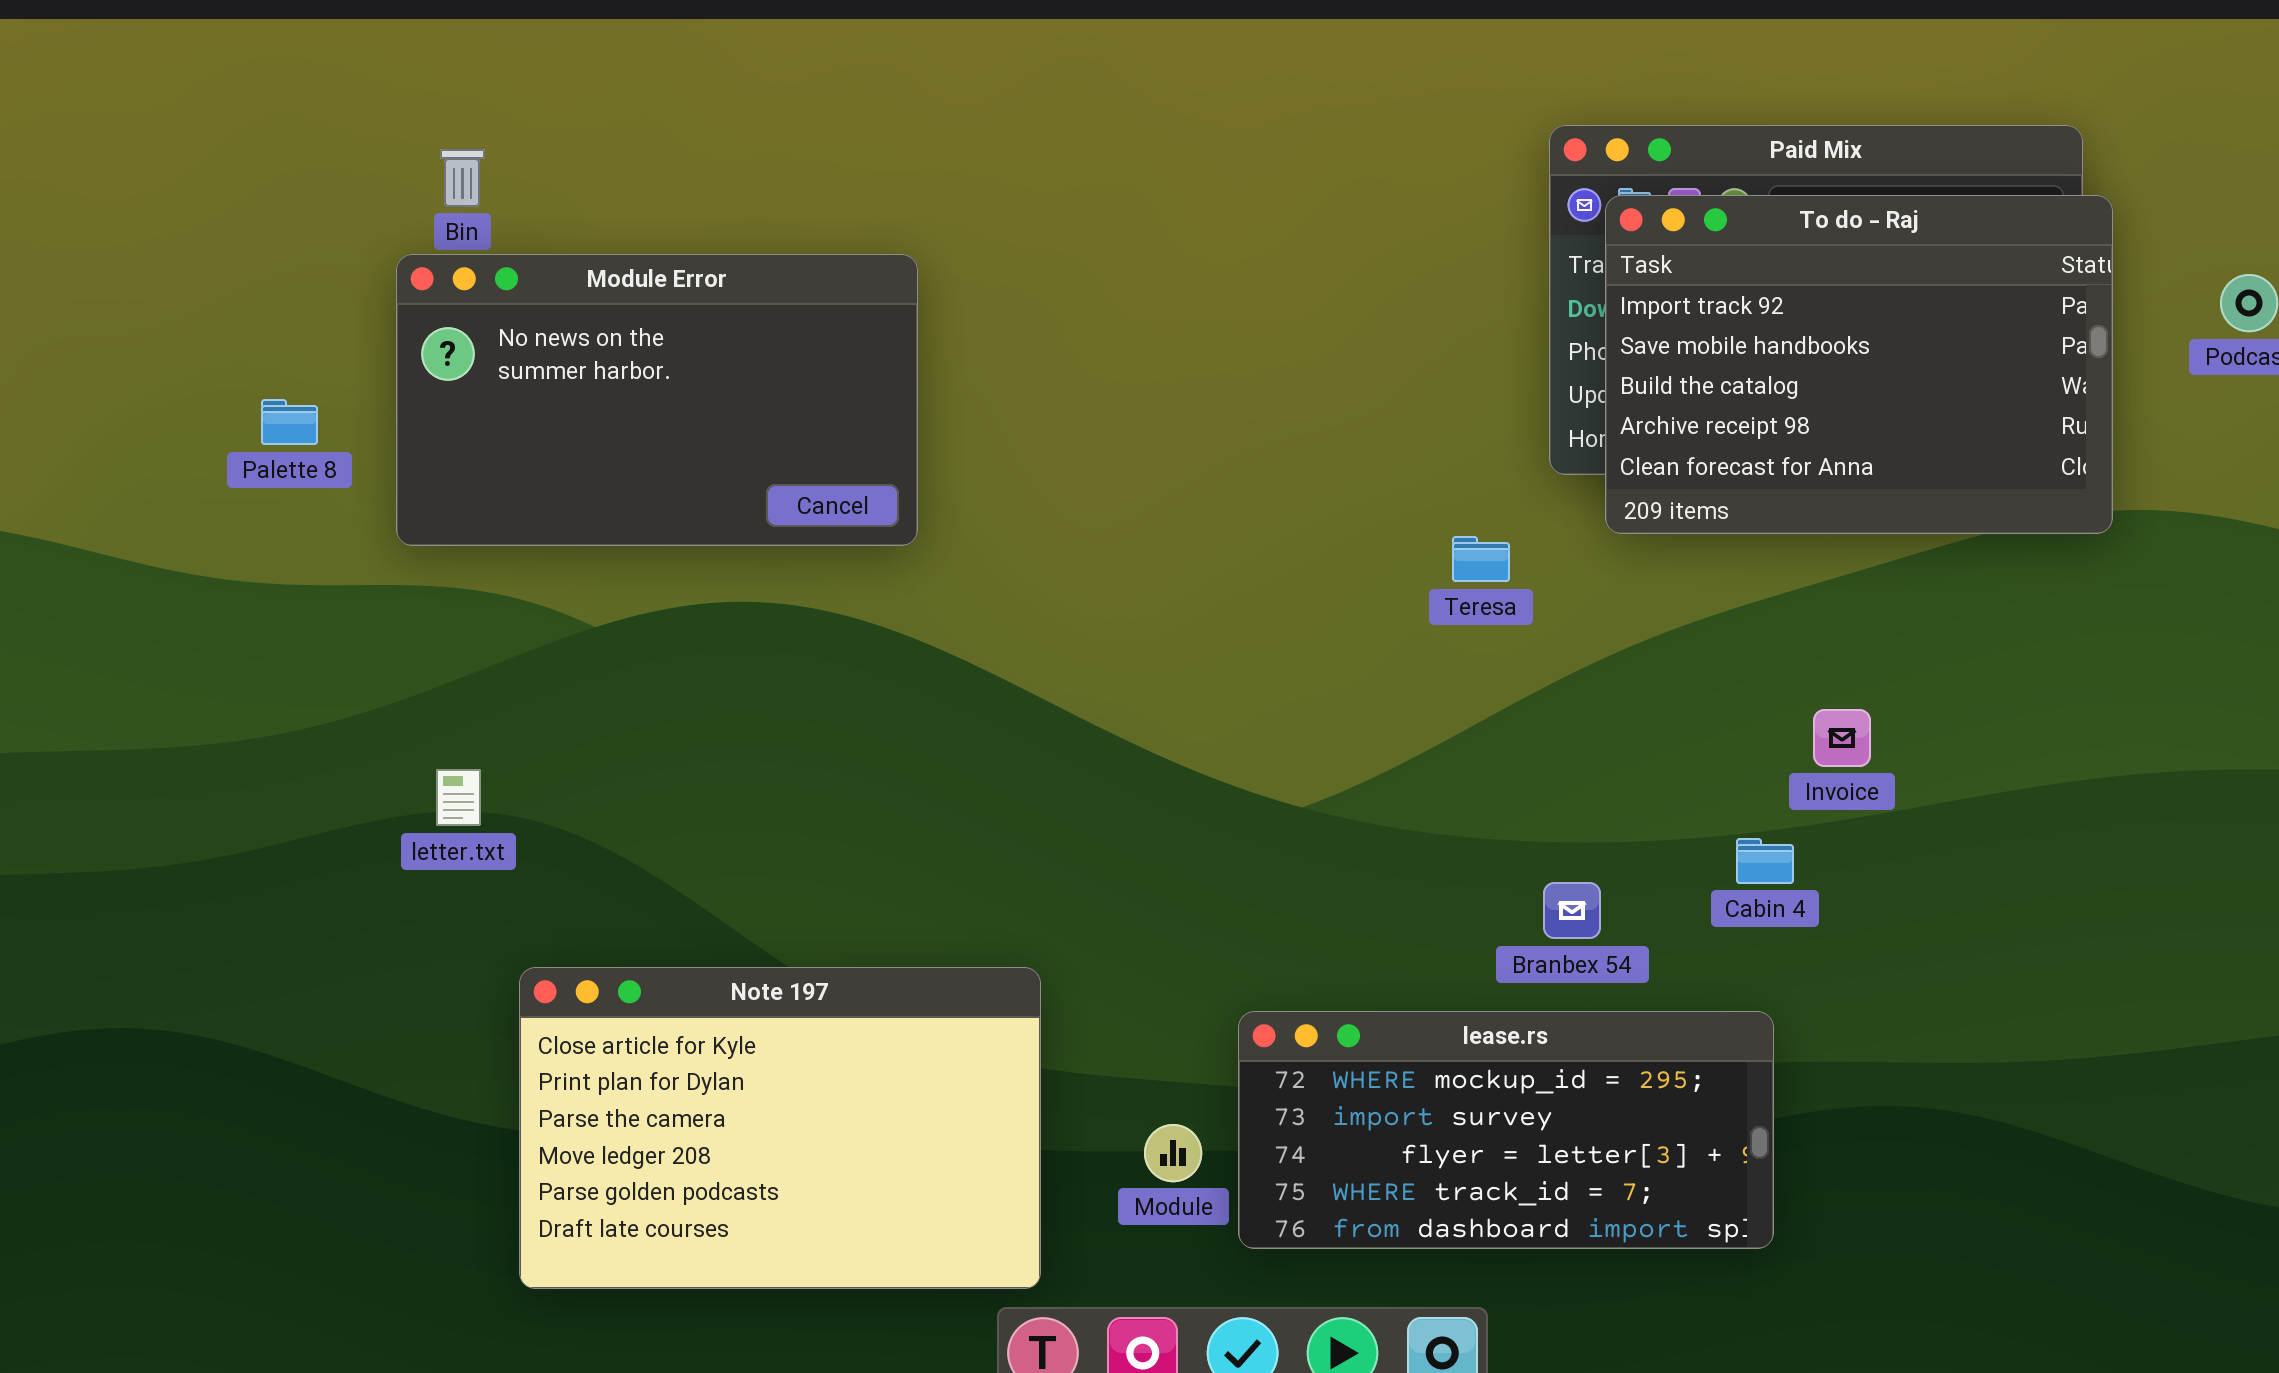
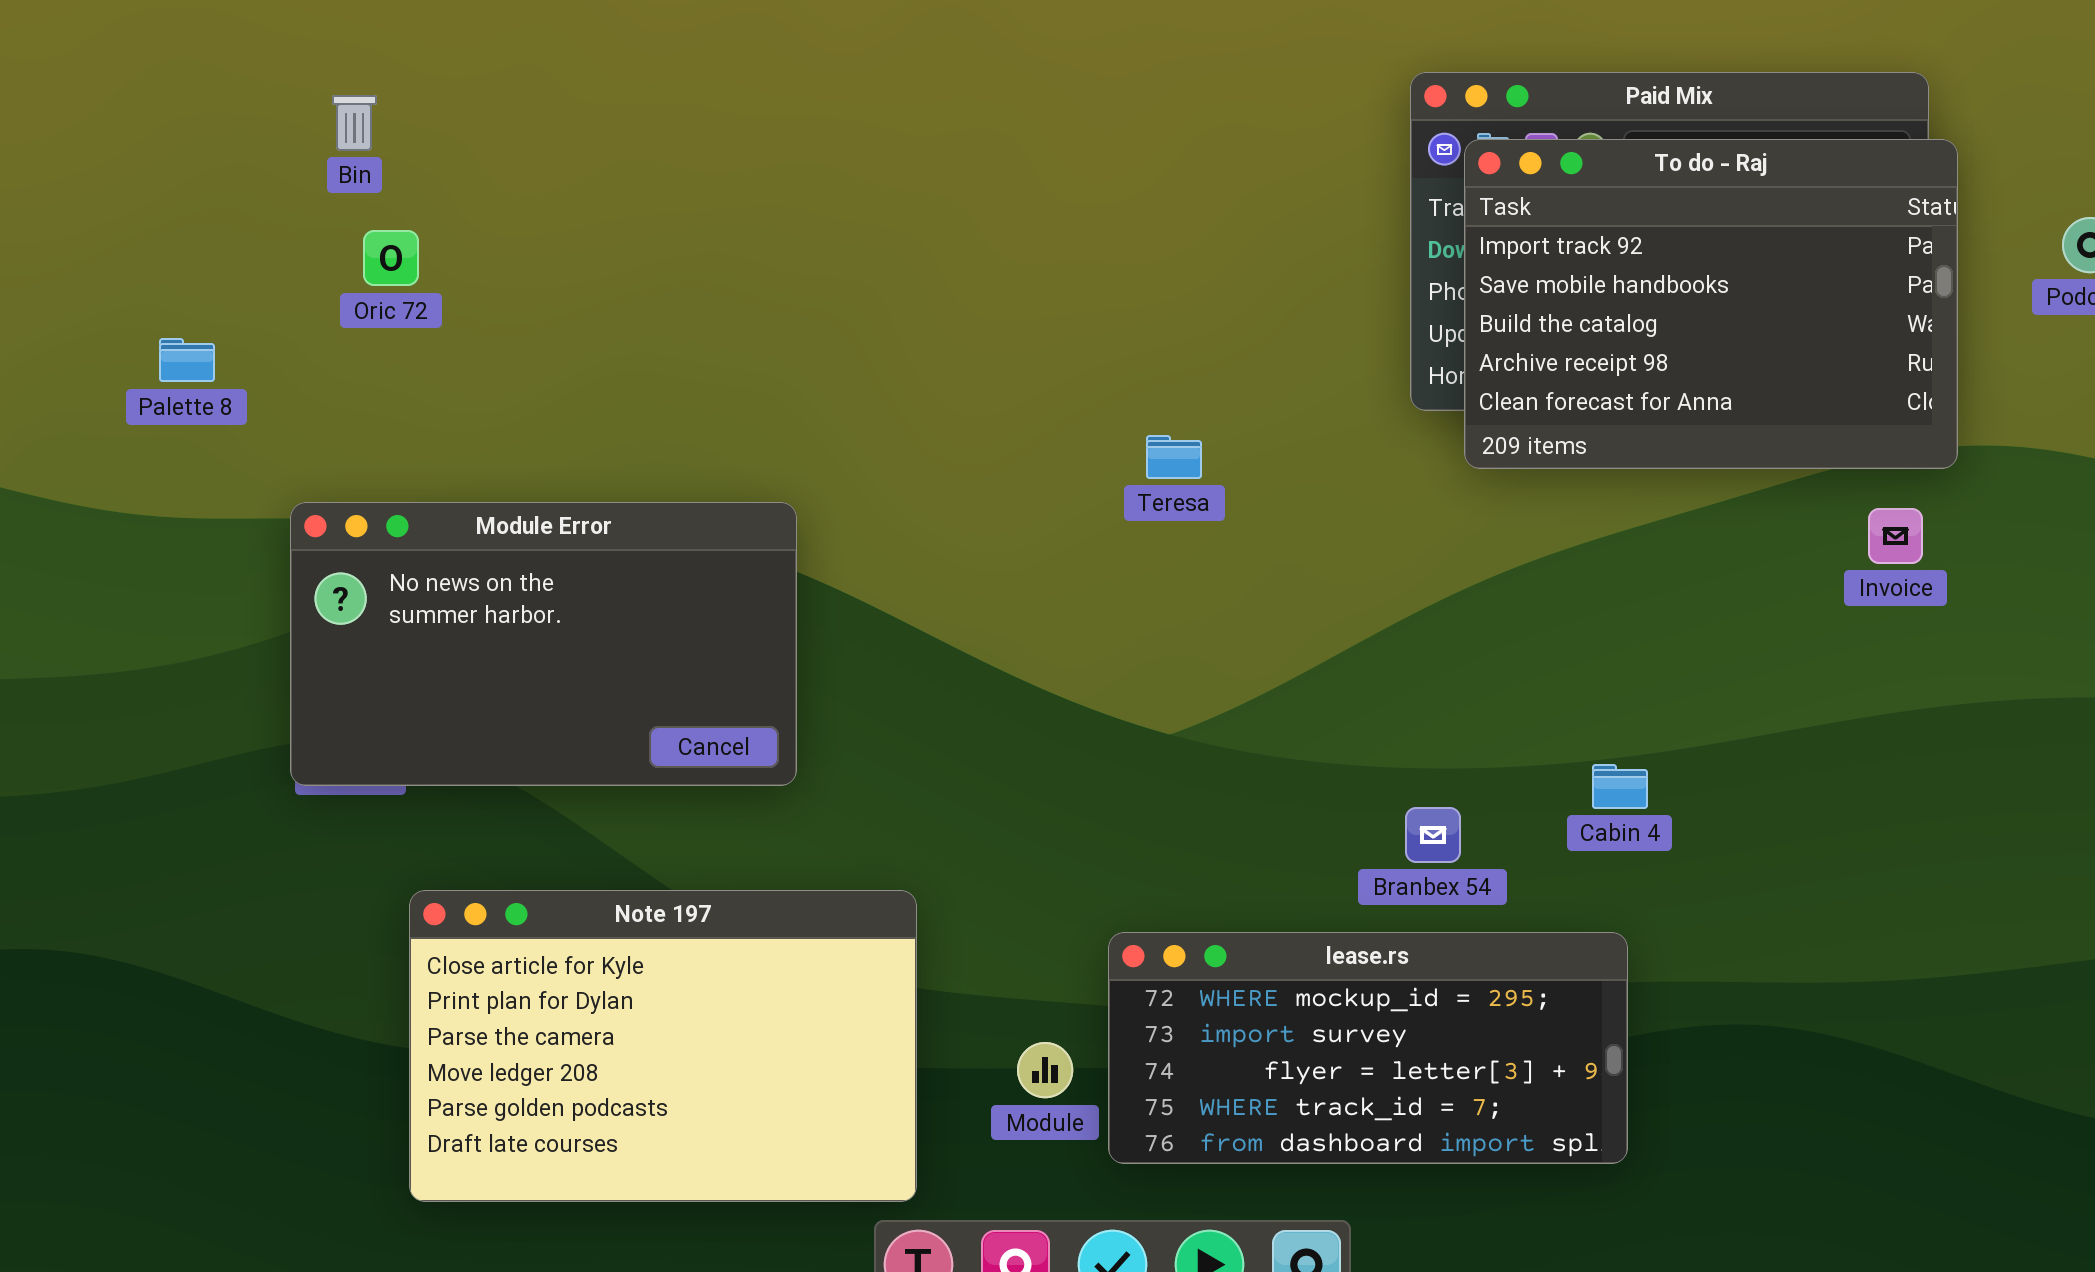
Module Error: [396,254,918,546] -> [290,502,797,786], moved
Teresa: [1452,536,1510,582] -> [1146,435,1202,479], moved
Invoice: [1813,709,1871,767] -> [1868,508,1923,564], moved

